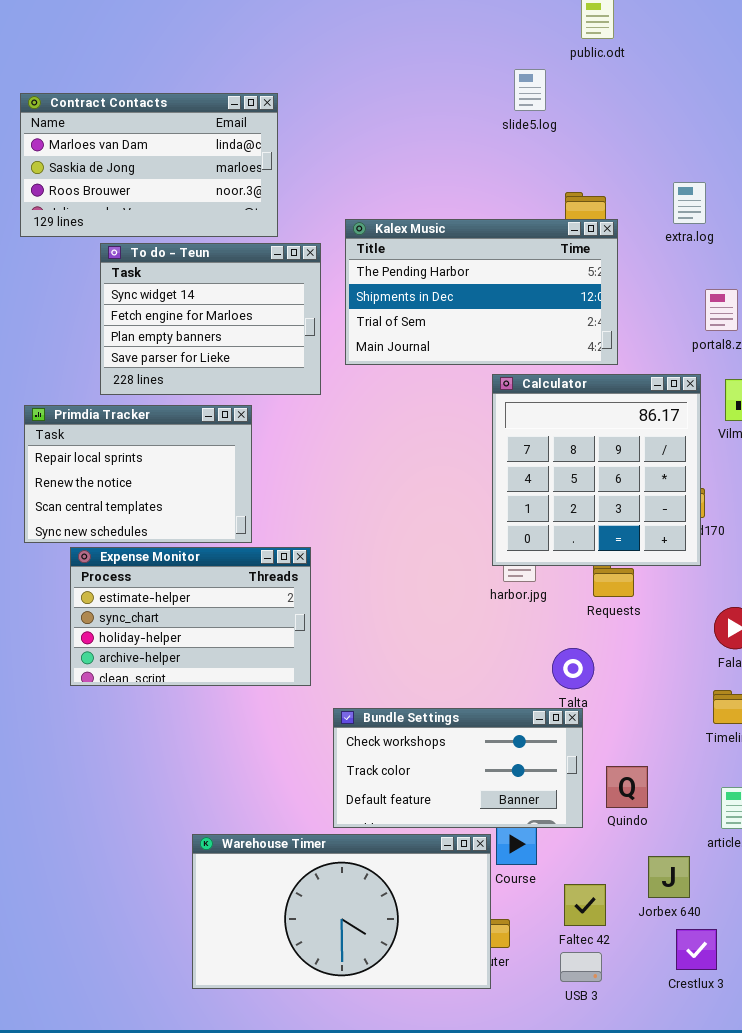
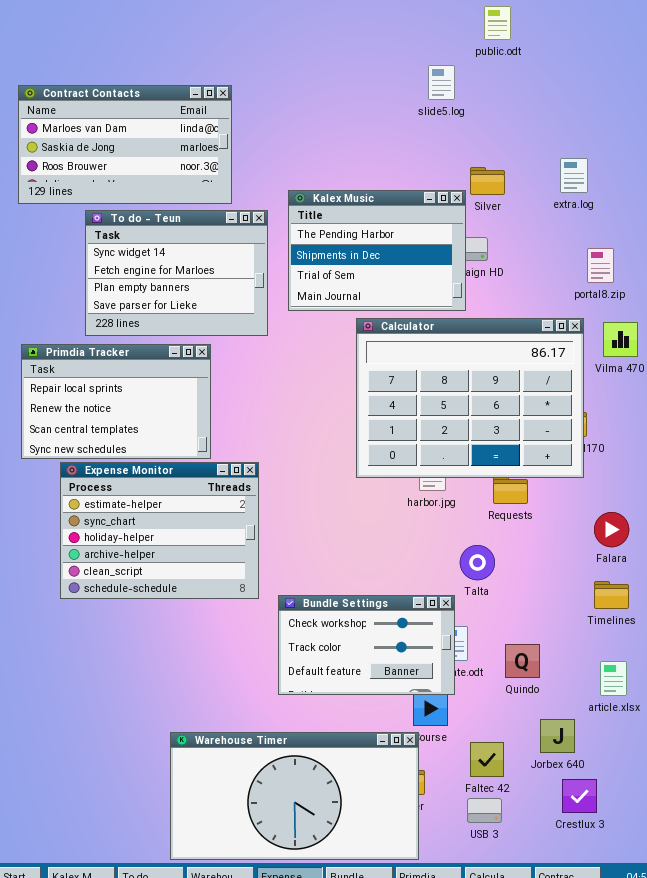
Kalex Music: [345,219,618,365] -> [288,190,466,311], resized
Calculator: [492,374,701,566] -> [356,318,584,478], resized
Expense Monitor: [70,547,311,686] -> [60,462,259,599], resized
Bundle Settings: [333,708,583,828] -> [278,595,455,695], resized
Warehouse Timer: [192,834,491,989] -> [170,732,419,860], moved

